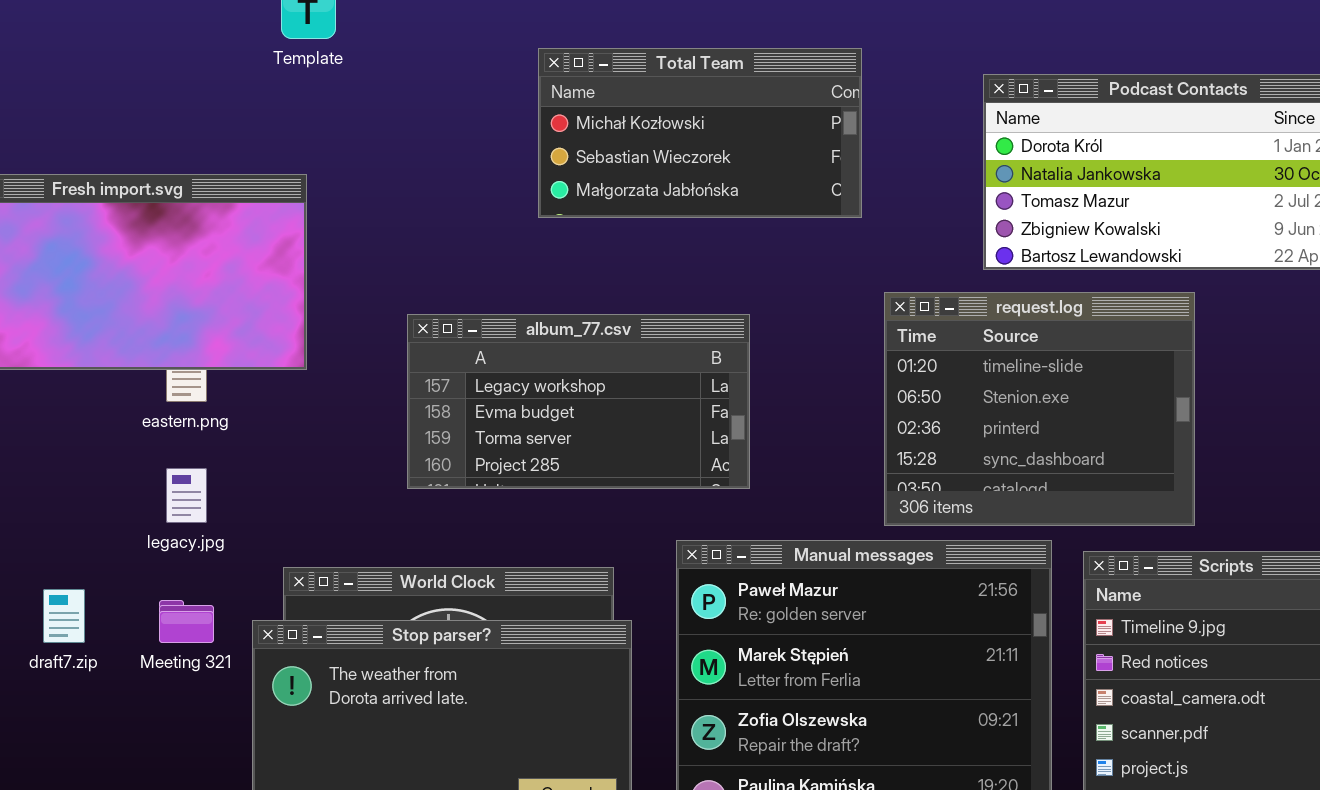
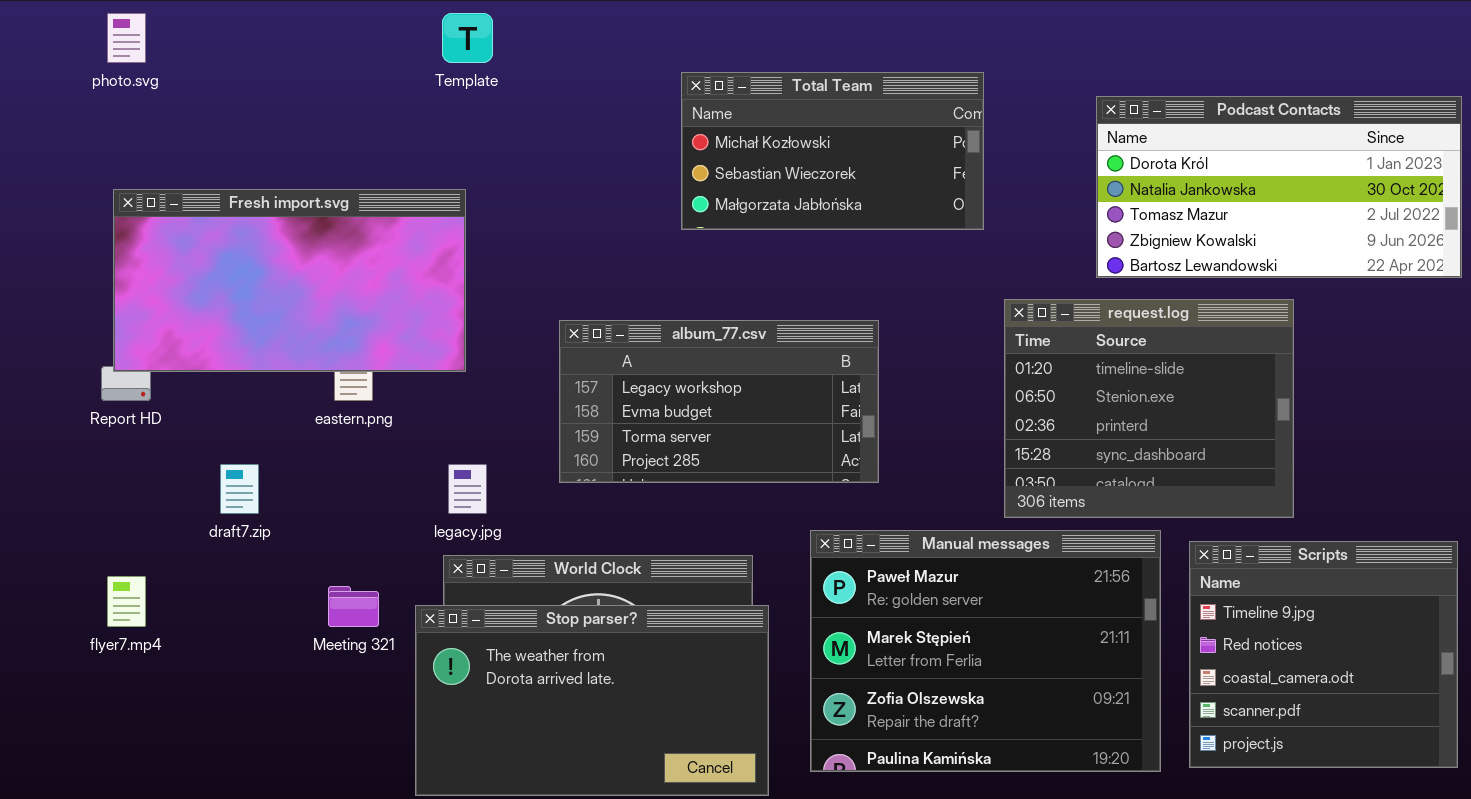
legacy.jpg: [166,468,207,523] -> [448,464,487,514], moved
draft7.zip: [43,589,85,643] -> [220,464,259,514], moved

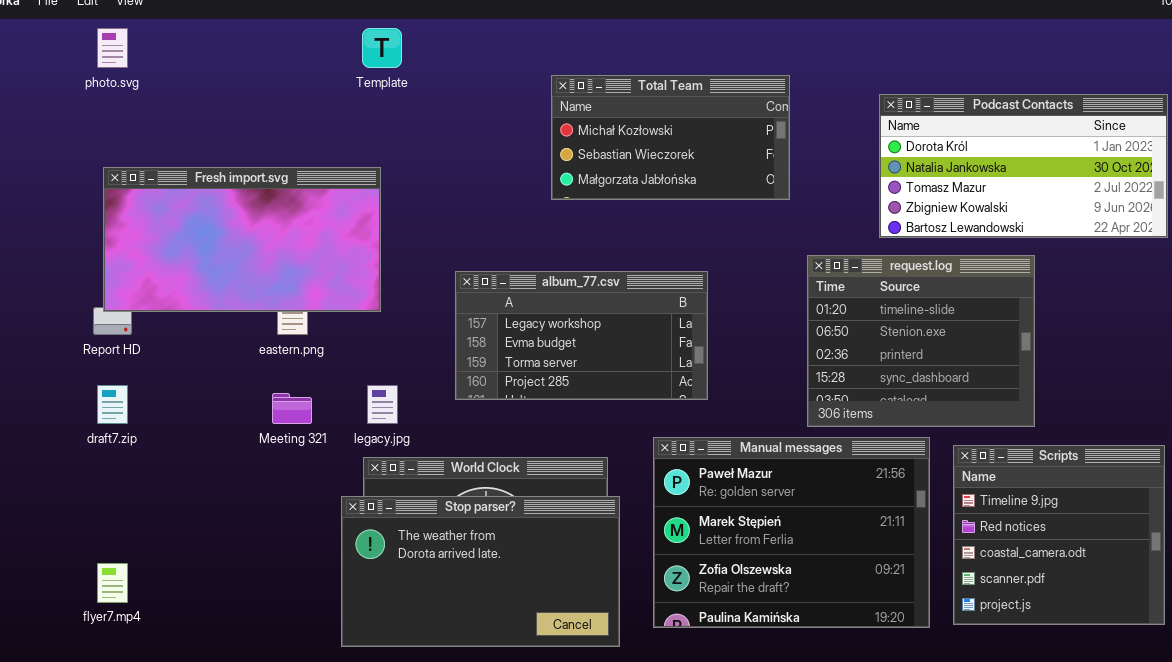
draft7.zip: [220,464,259,514] -> [97,385,128,424], moved
flyer7.mp4: [107,576,146,627] -> [97,563,128,603], moved
Meeting 321: [328,586,379,627] -> [272,393,312,424], moved

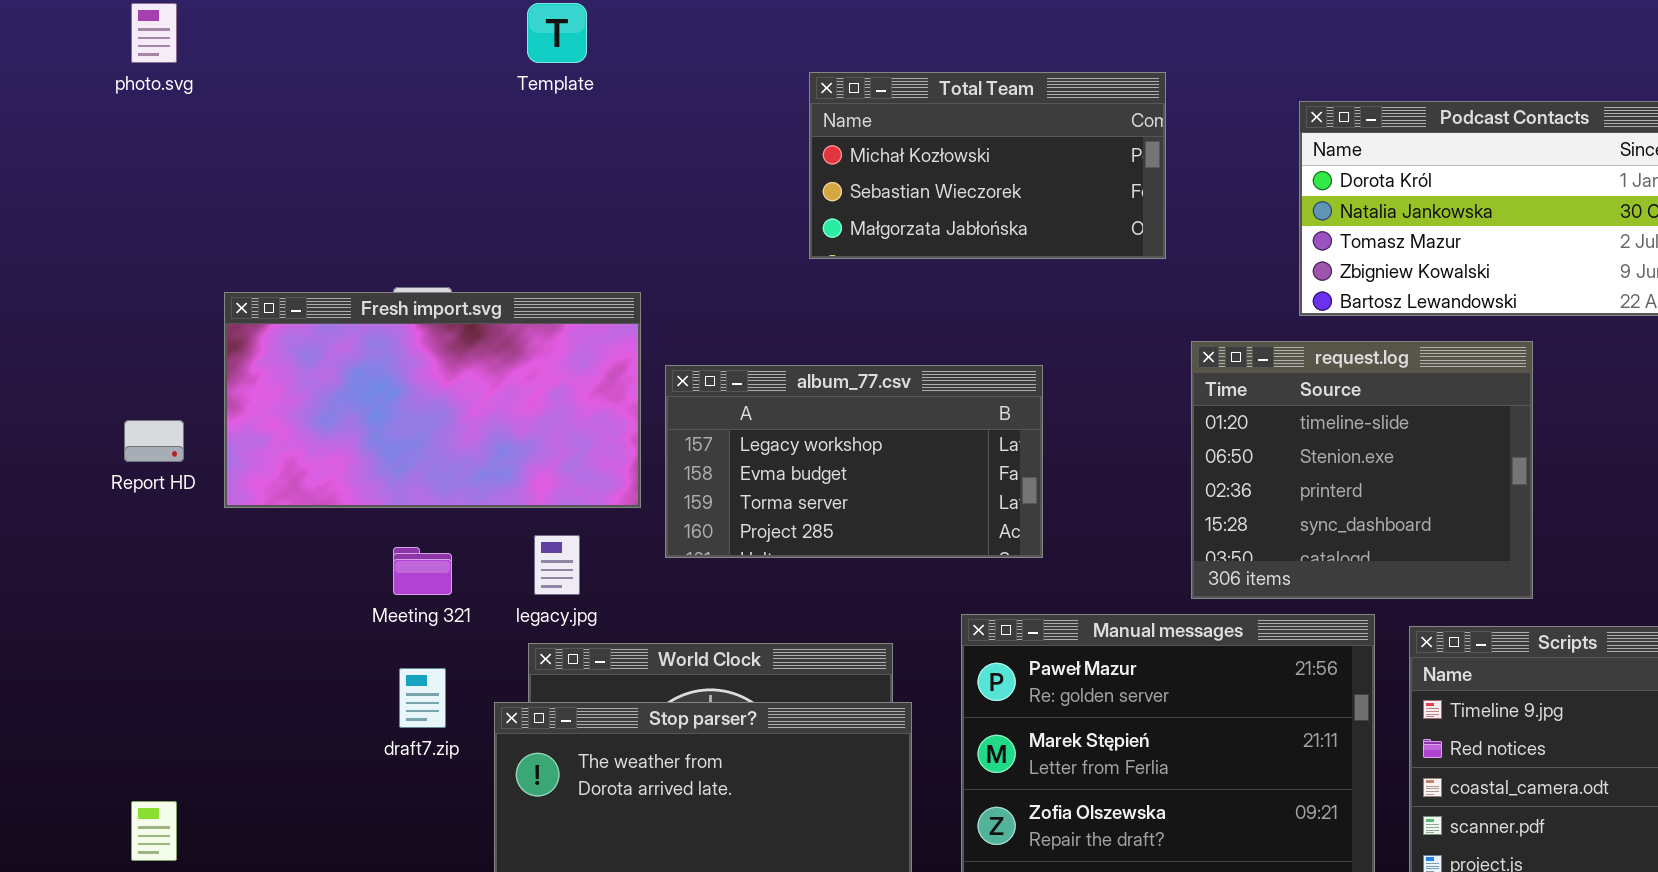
Fresh import.svg: [103,167,381,312] -> [224,292,641,508], moved
draft7.zip: [97,385,128,424] -> [399,668,446,728], moved

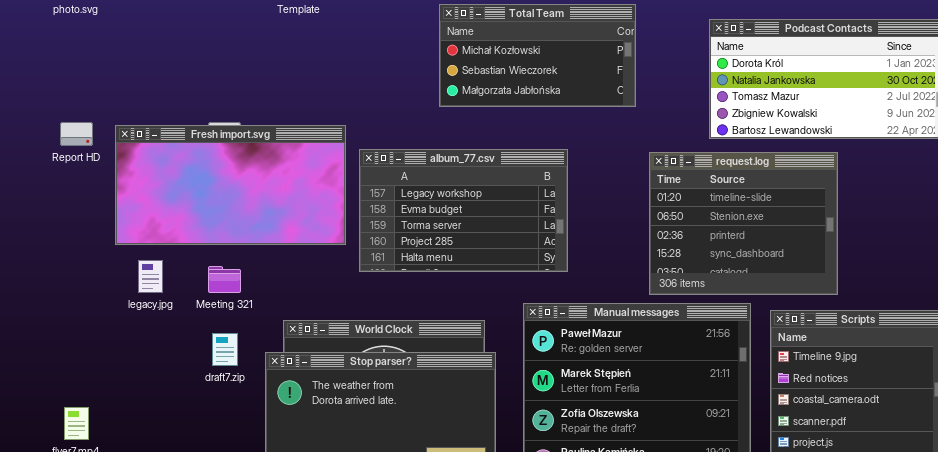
album_77.csv: [665,365,1043,558] -> [359,149,568,272], resized
Report HD: [124,420,184,462] -> [60,122,93,146], moved
legacy.jpg: [534,535,580,595] -> [138,260,163,293], moved

